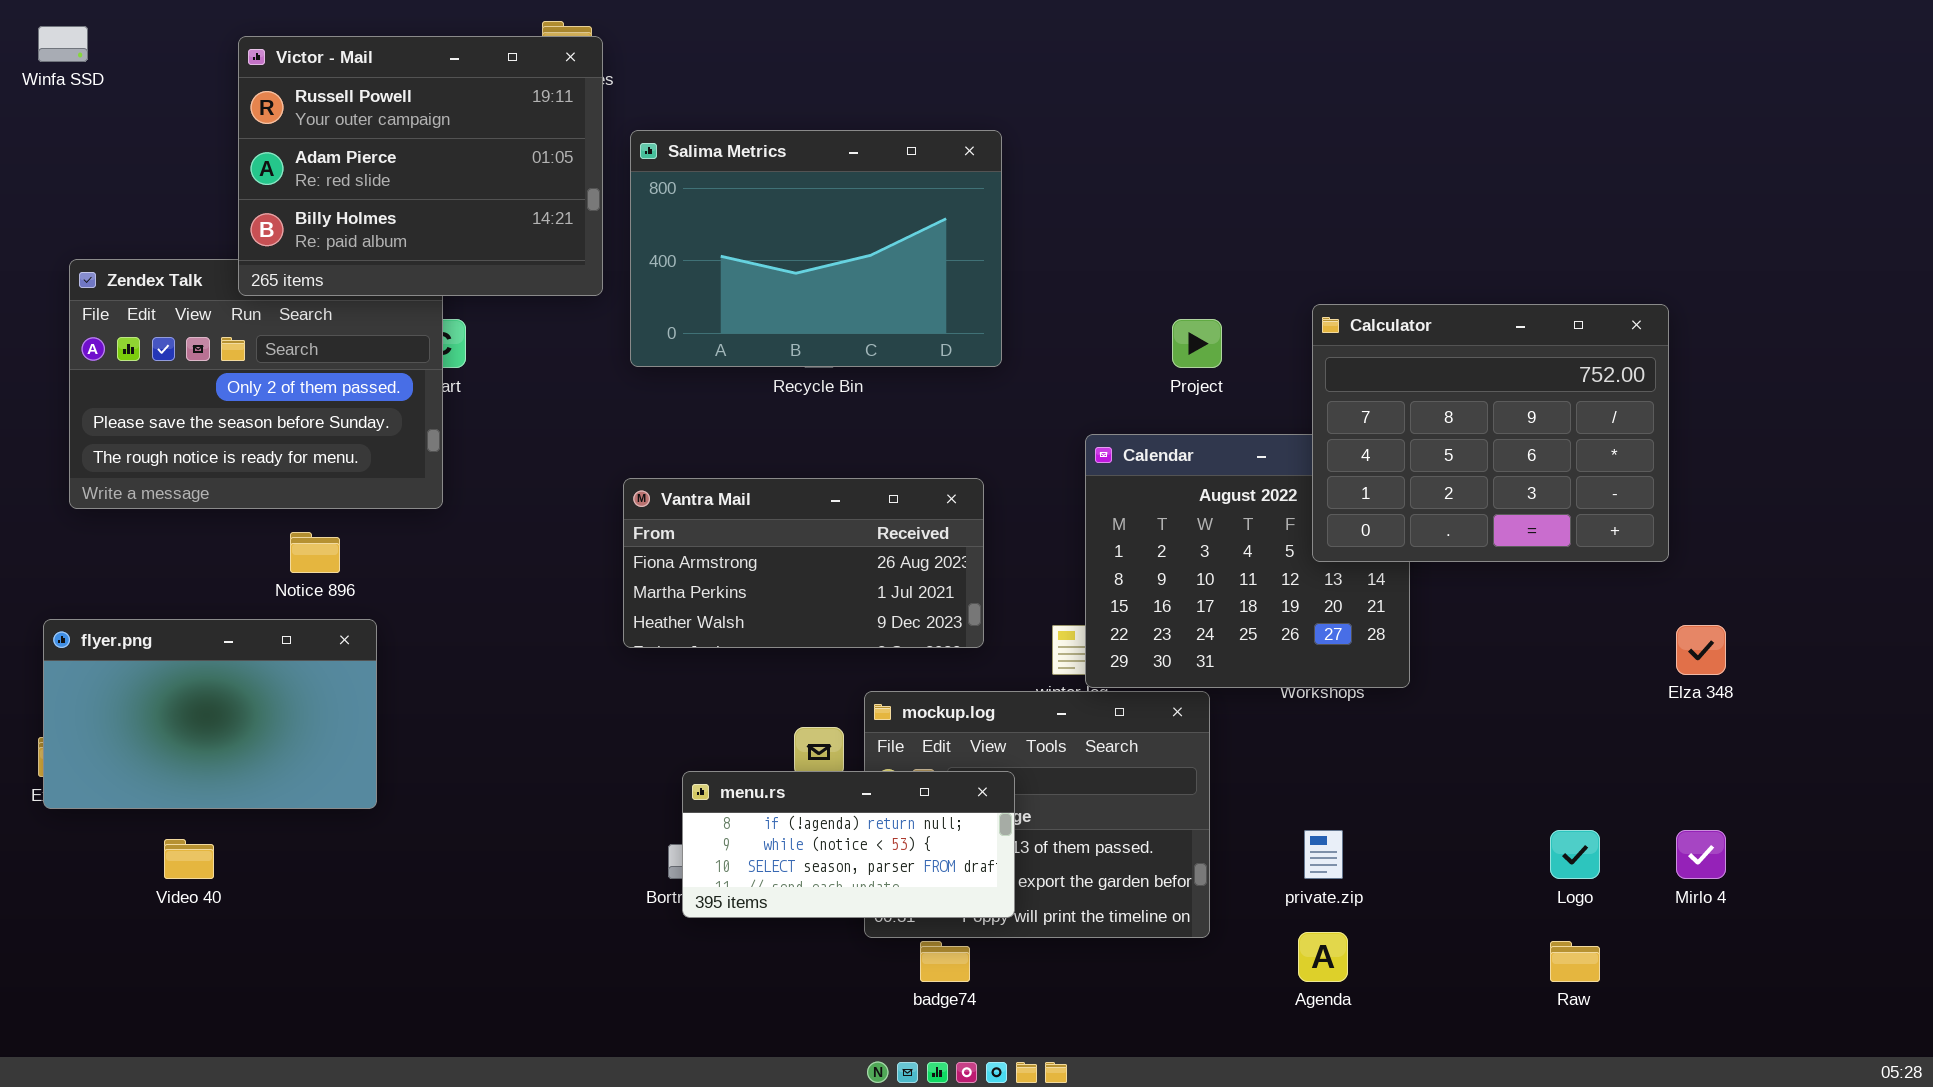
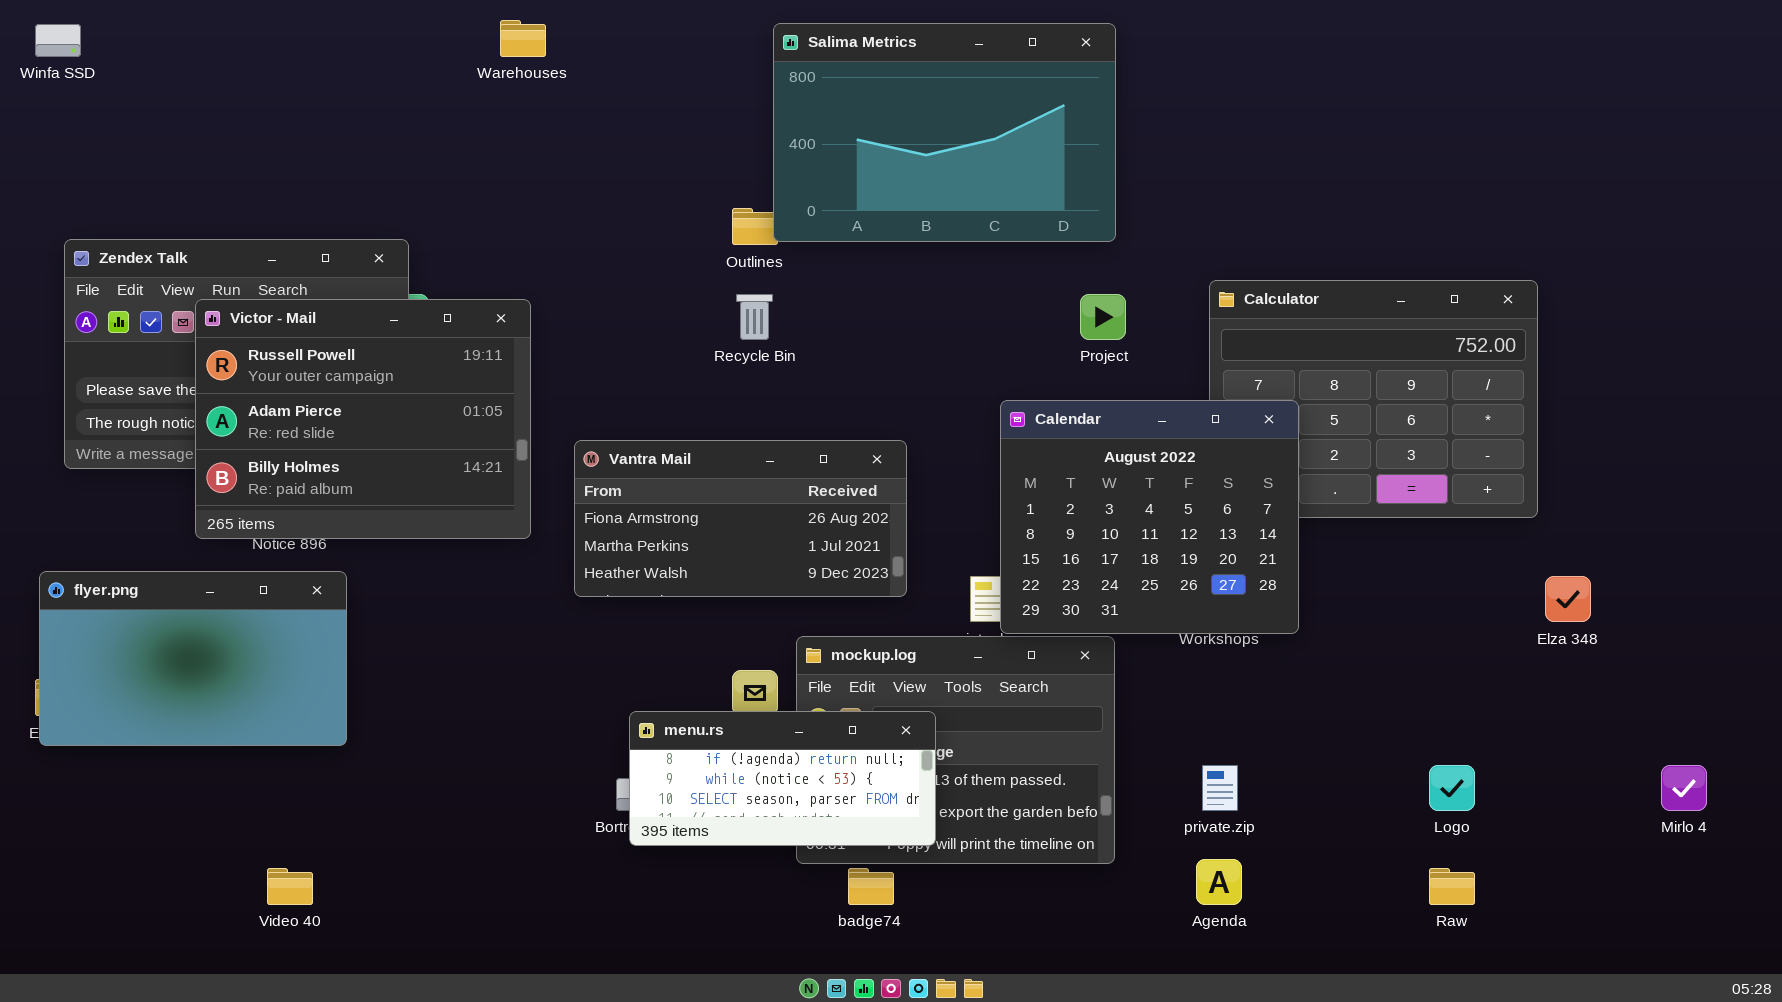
Victor - Mail: [238,36,603,296] -> [195,299,531,539], moved
Salima Metrics: [630,130,1002,367] -> [773,23,1116,242], moved
Calendar: [1085,434,1410,688] -> [1000,400,1299,634], raised
Mirlo 4: [1676,830,1726,879] -> [1661,765,1707,811], moved
Video 40: [164,839,214,879] -> [267,868,313,905], moved

